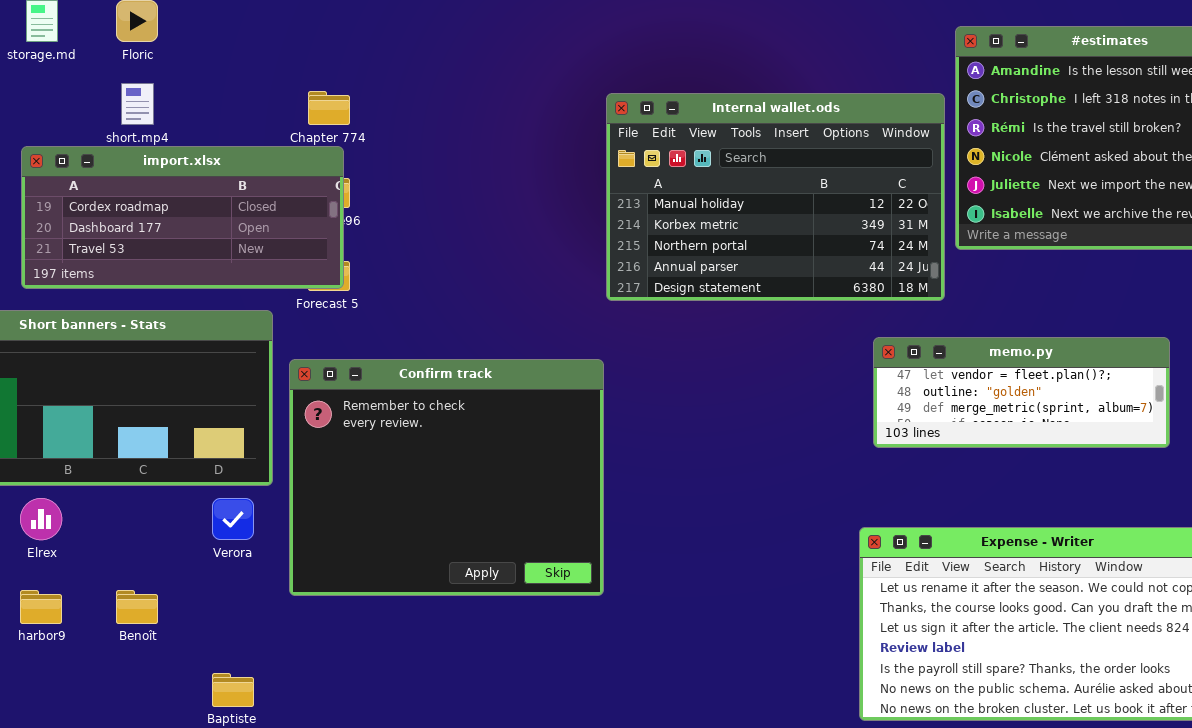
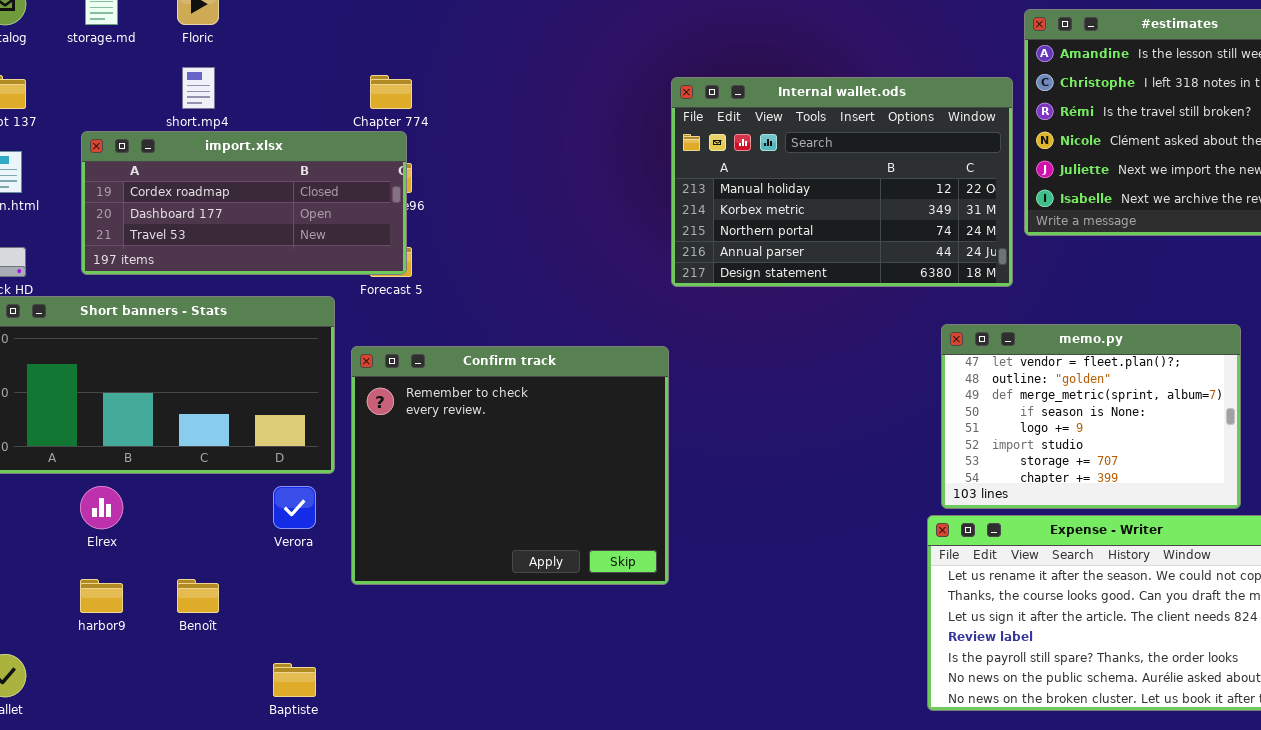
memo.py: [873,337,1170,448] -> [941,324,1241,509], resized

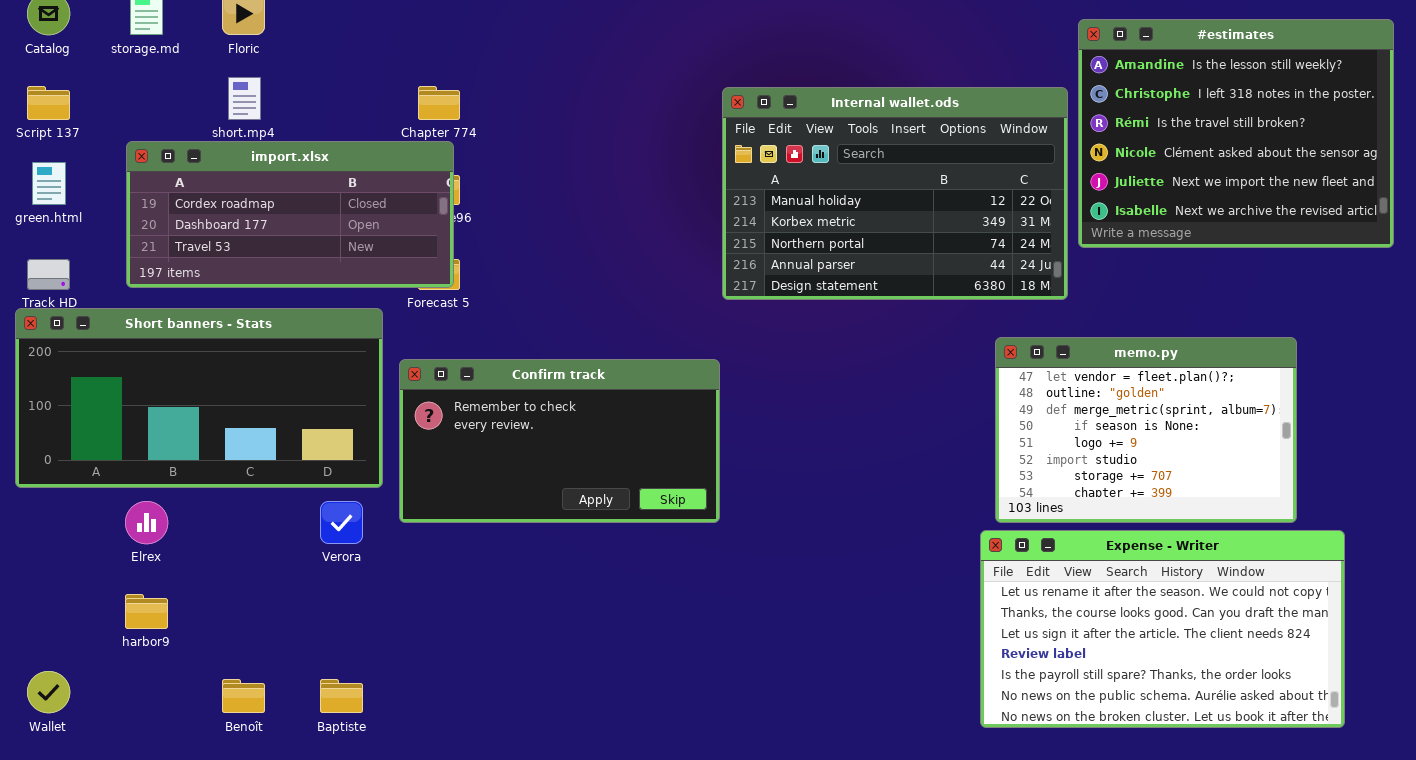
Confirm track: [351,346,669,585] -> [399,359,720,523], resized
Benoît: [177,579,219,613] -> [222,679,265,713], moved

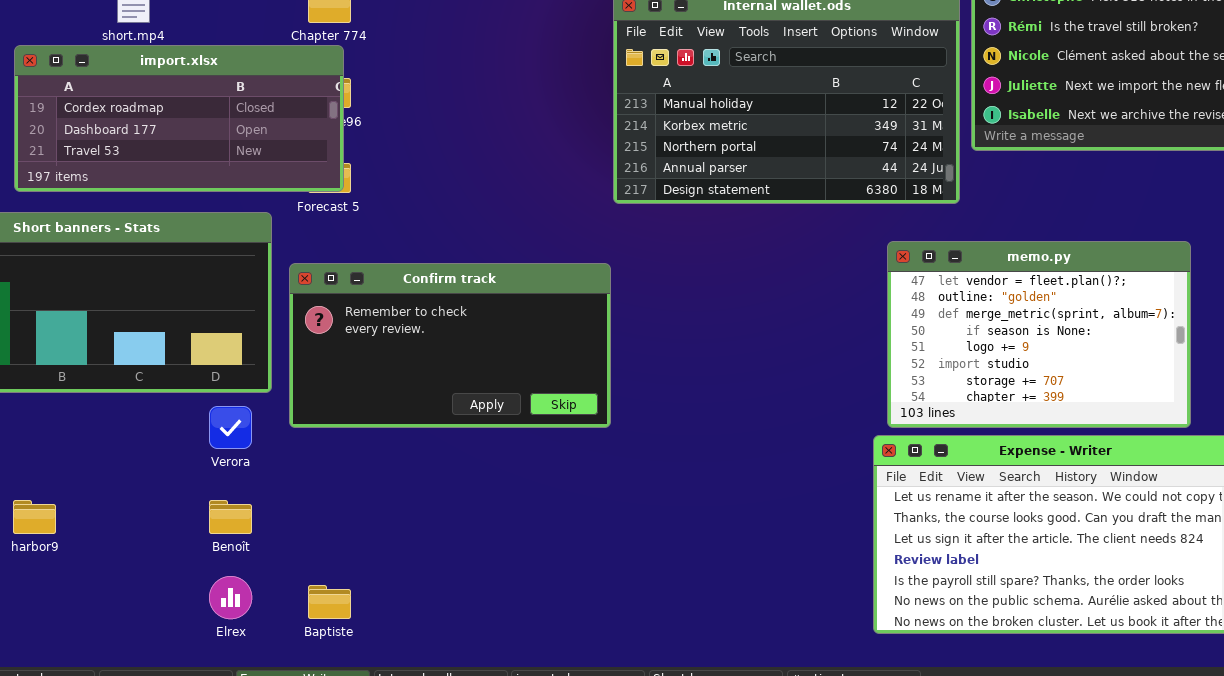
Elrex: [125,501,168,544] -> [209,576,252,619], moved
Benoît: [222,679,265,713] -> [209,500,252,534], moved
Baptiste: [320,679,363,713] -> [308,585,351,619], moved

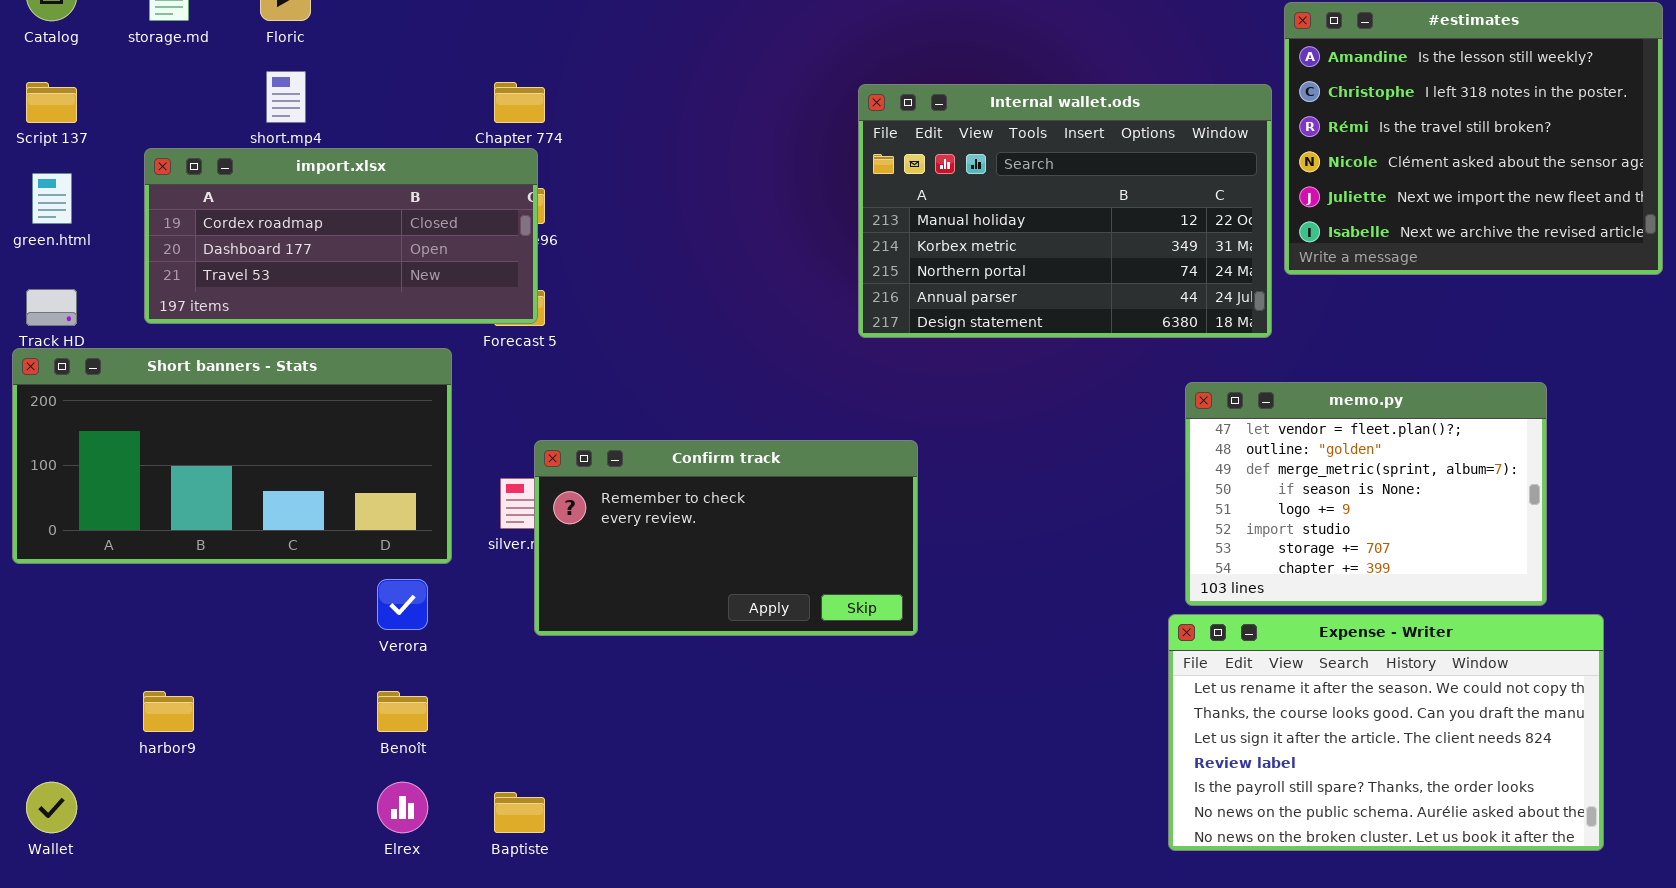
Confirm track: [289,263,611,428] -> [534,440,918,636], moved

